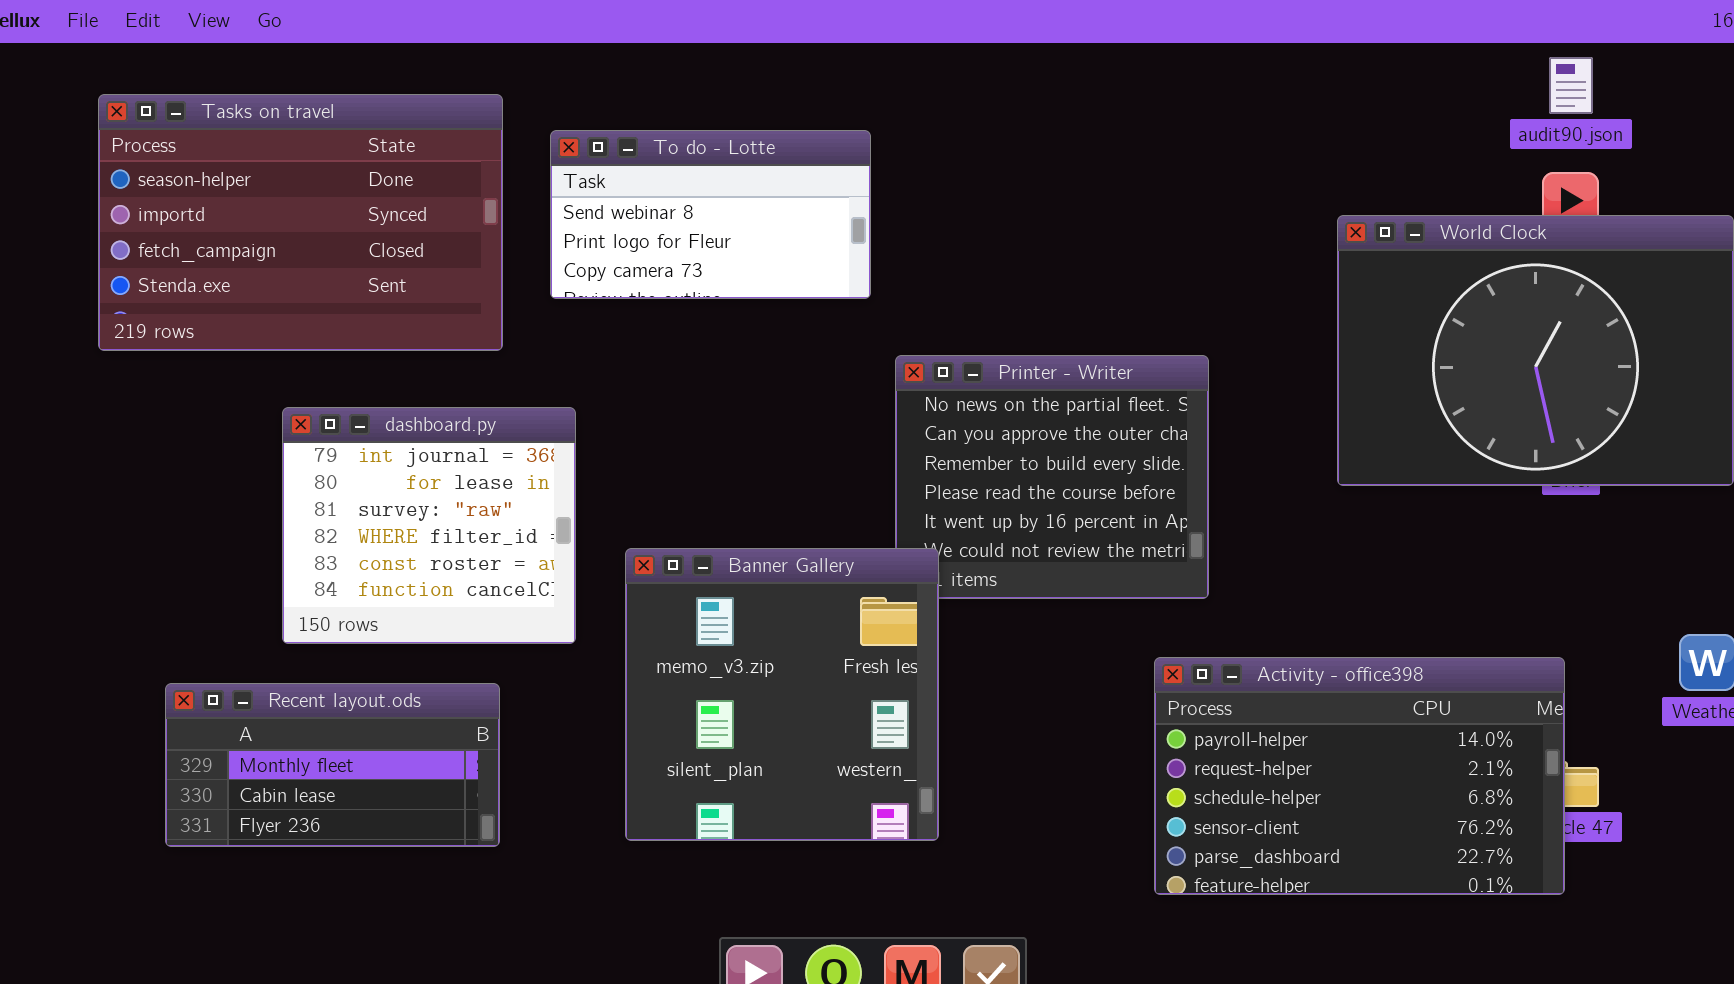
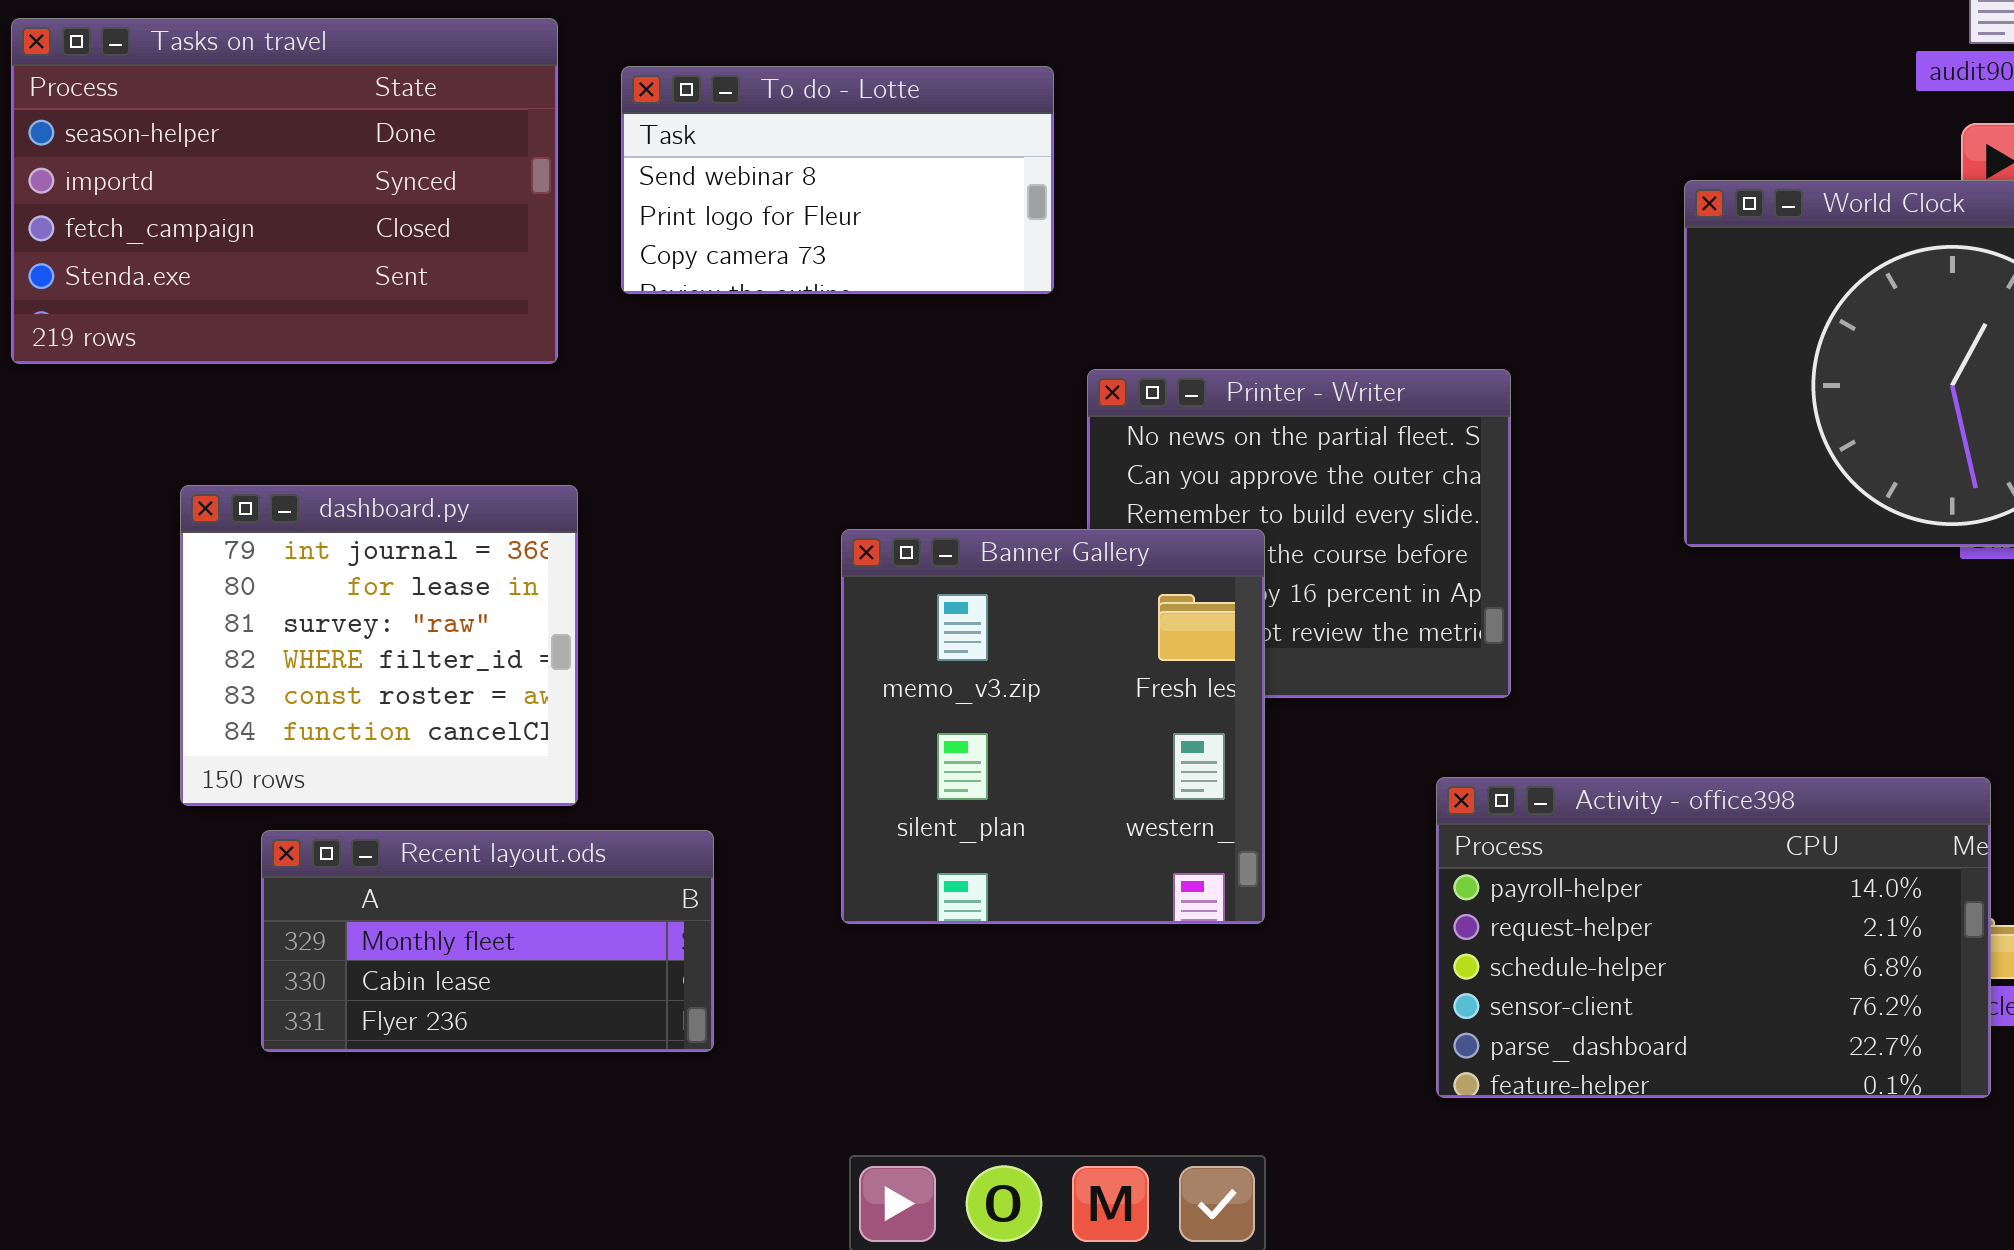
dashboard.py: [282,407,576,644] -> [180,485,578,806], moved
Banner Gallery: [625,548,939,841] -> [841,529,1265,924], moved
Recent layout.ods: [165,683,500,847] -> [261,830,714,1052], moved

